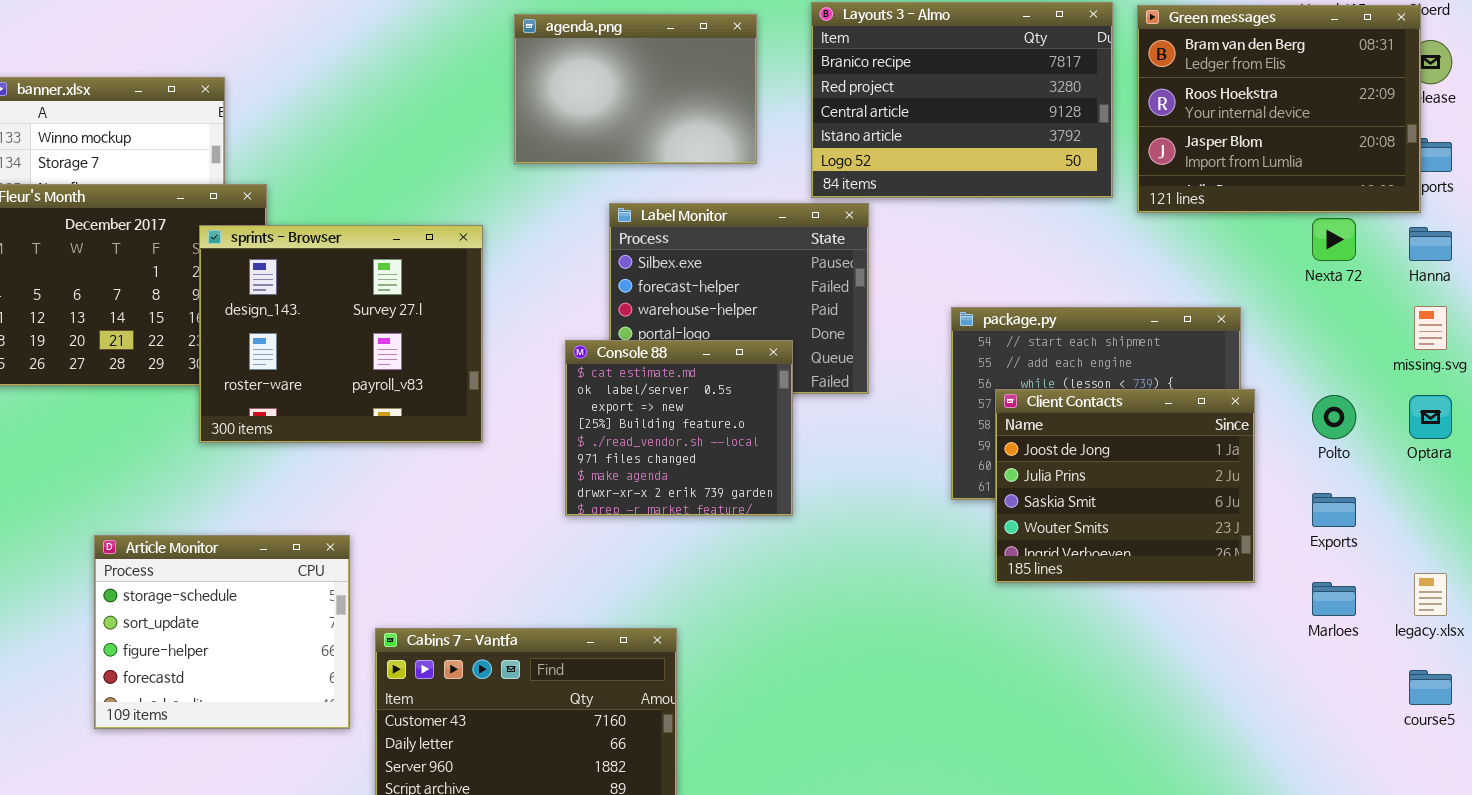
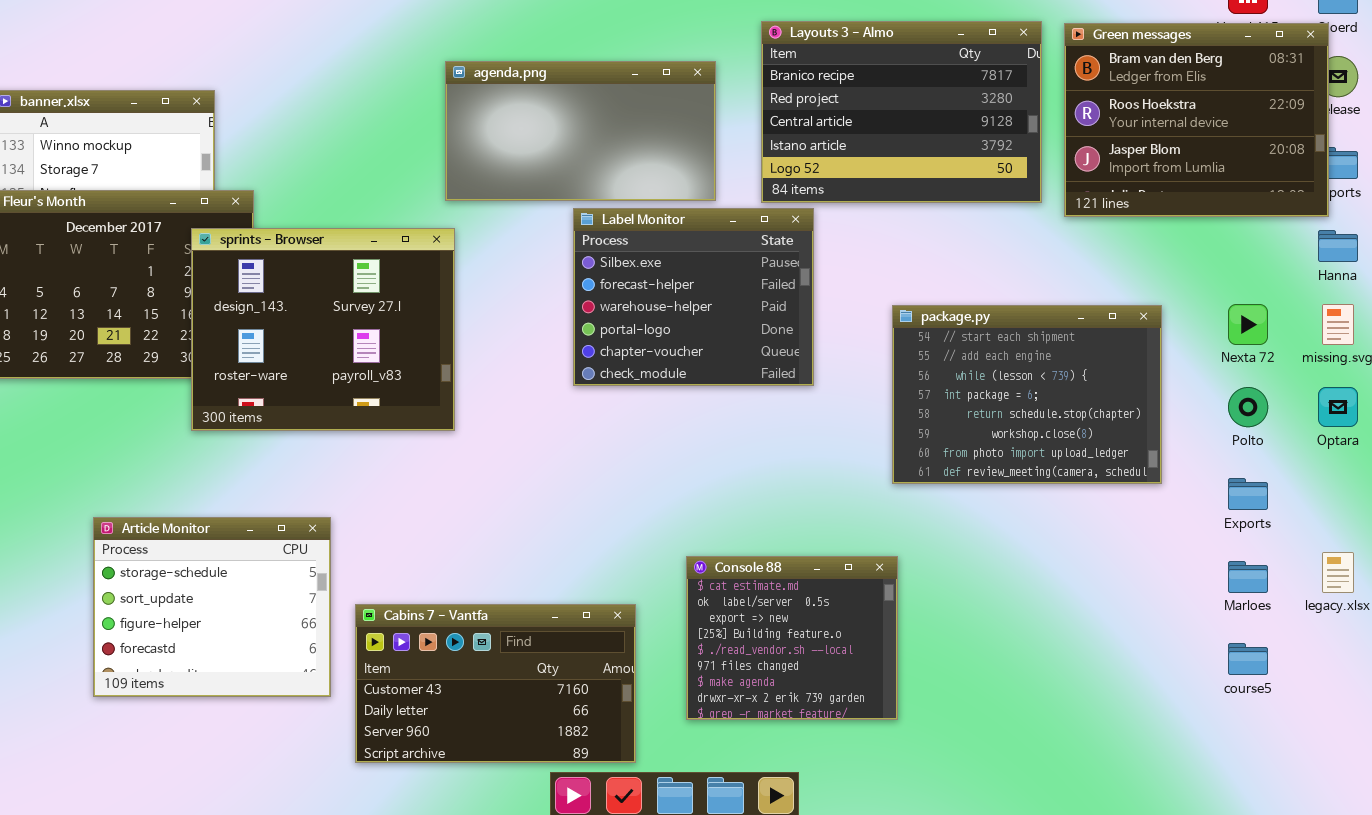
agenda.png: [514,14,757,164] -> [445,61,716,201], moved, resized
Nexta 72: [1312,218,1356,261] -> [1228,304,1268,345], moved
Console 88: [565,340,793,516] -> [686,556,898,720], moved
Client Contacts: [995,389,1255,583] -> none, closed
course5: [1409,670,1452,705] -> [1228,643,1268,675], moved

